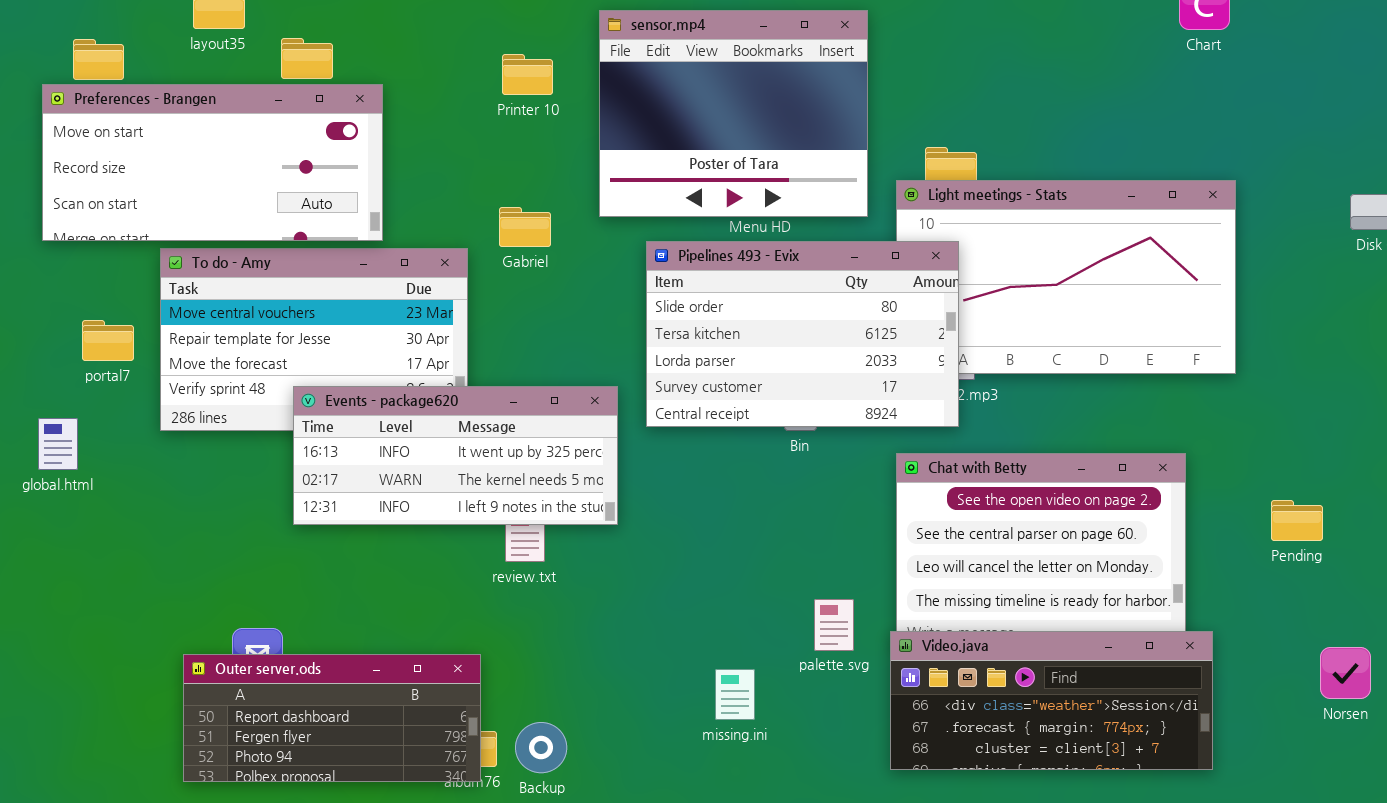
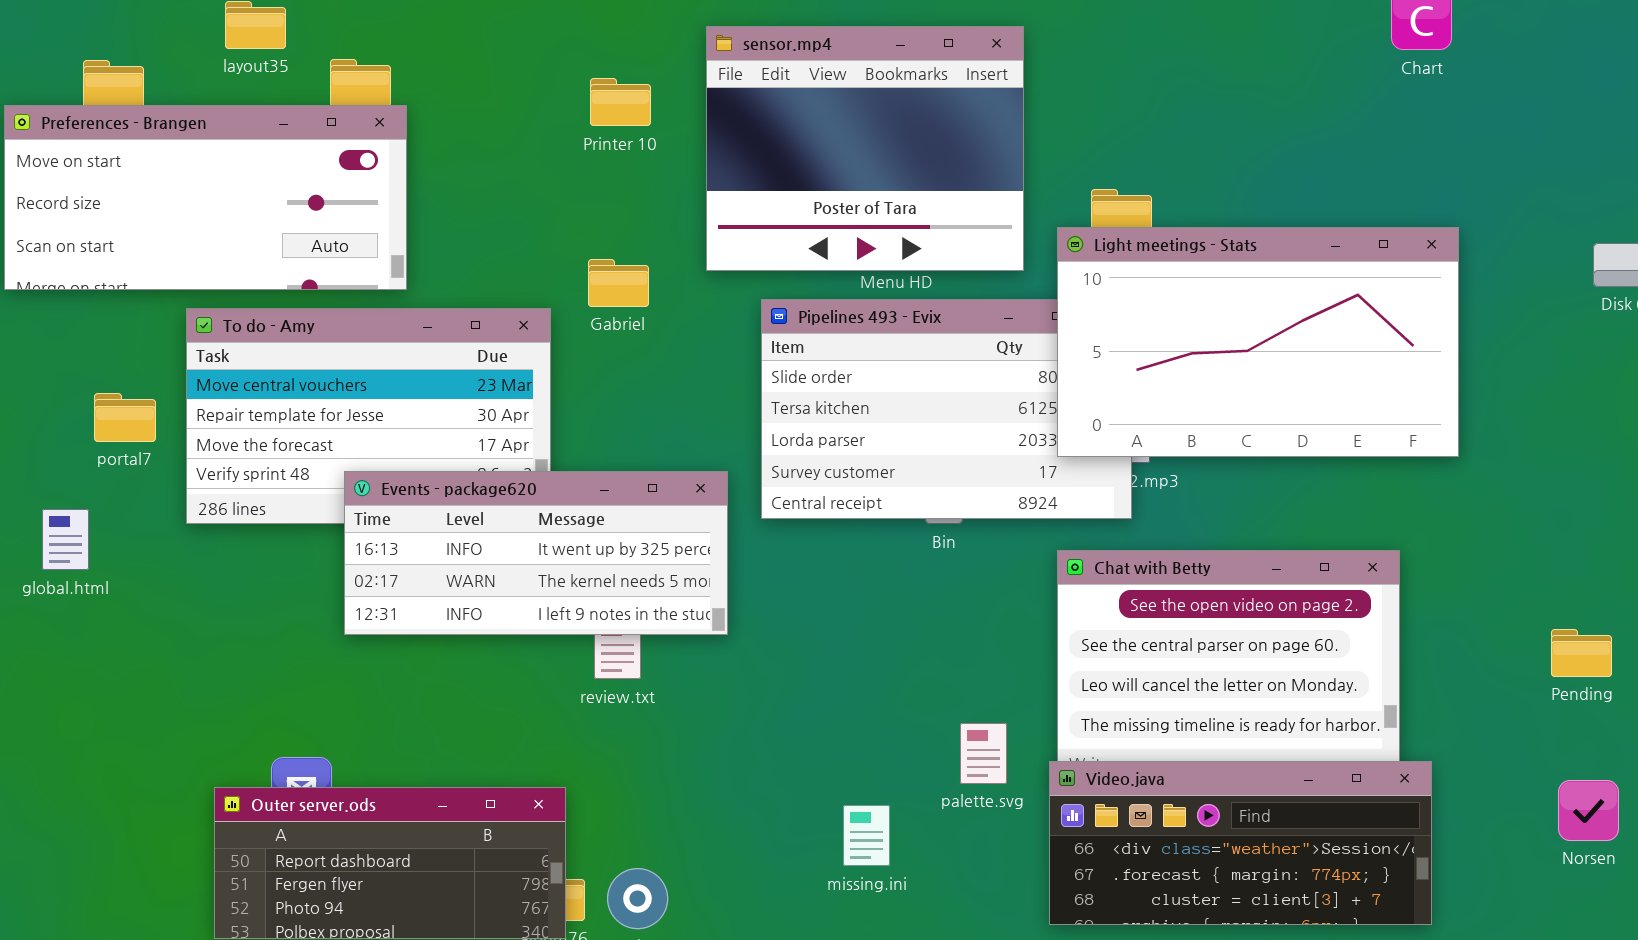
Preferences - Brangen: [42,84,383,241] -> [4,105,407,290], moved
Light meetings - Stats: [896,180,1236,374] -> [1057,227,1459,457], raised
Pending: [1271,500,1323,541] -> [1551,629,1612,677], moved

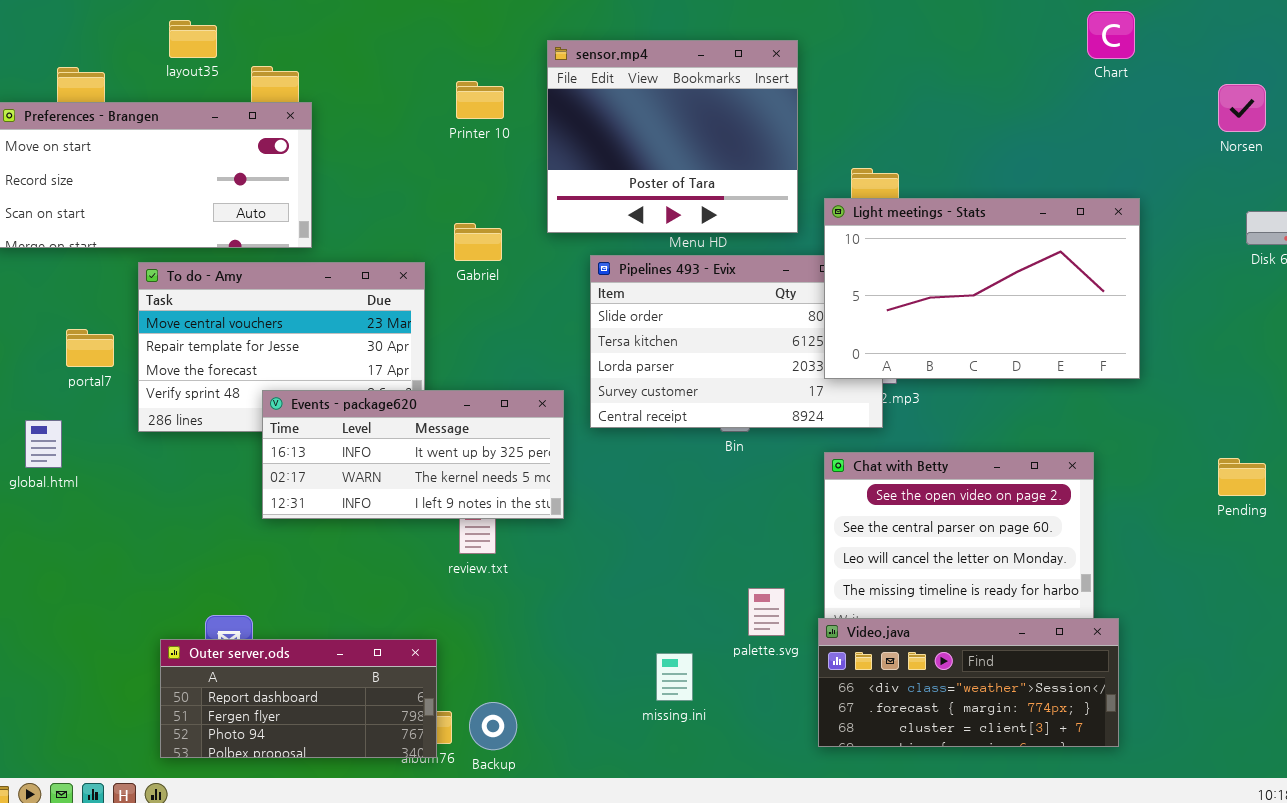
Pending: [1551,629,1612,677] -> [1218,458,1266,496], moved
Norsen: [1558,780,1619,841] -> [1218,84,1266,132], moved

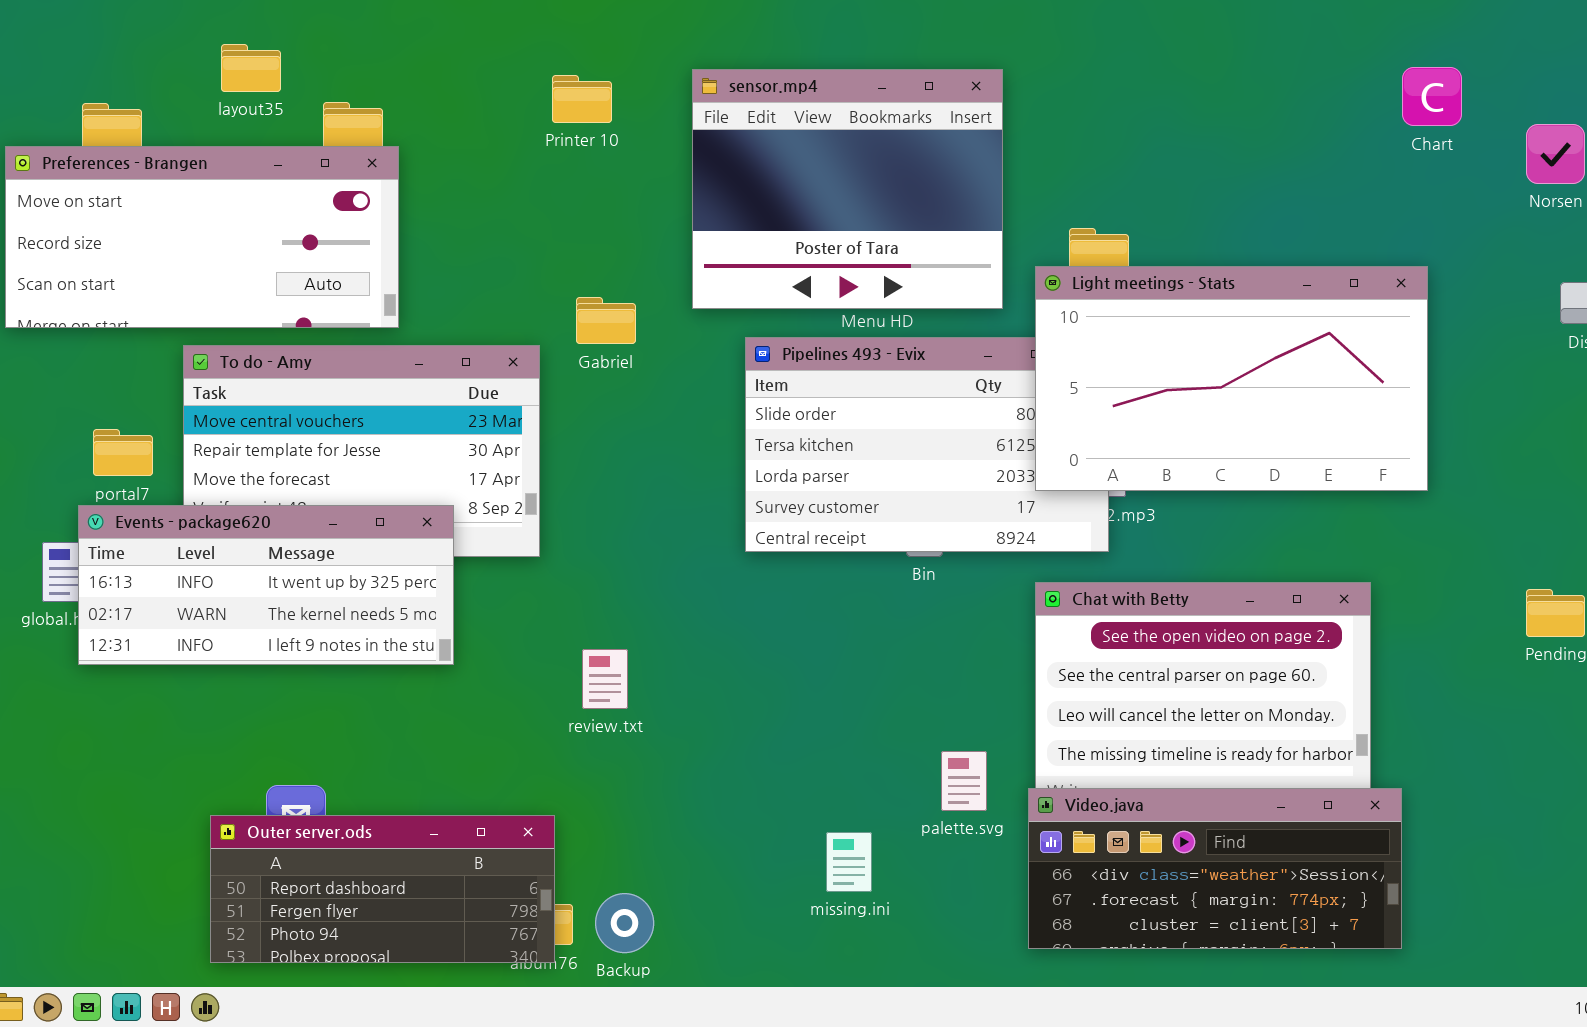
Chart: [1087,11,1135,59] -> [1402,67,1462,126], moved
Printer 10: [456,81,504,119] -> [552,75,612,123], moved
Events - package620: [262,390,564,519] -> [78,505,454,665], moved

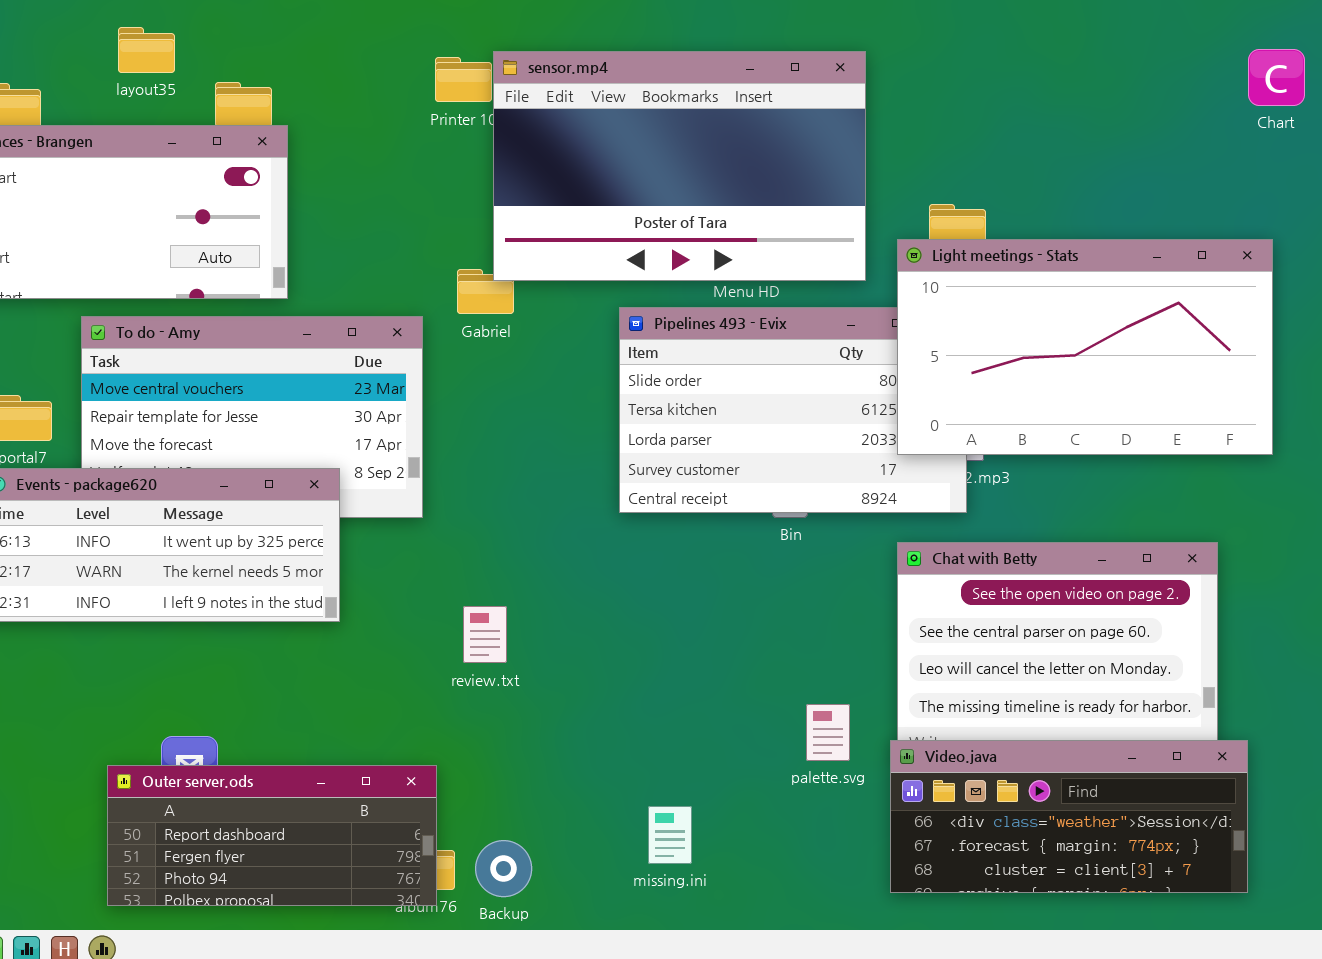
sensor.mp4: [692,69,1003,309] -> [493,51,866,281], resized
missing.ini: [826,832,872,892] -> [648,806,692,864], moved

